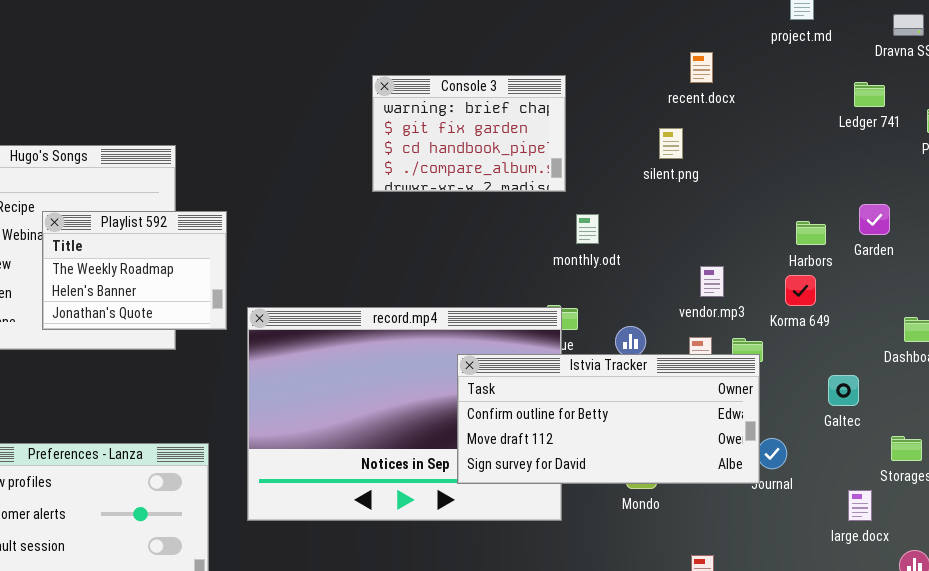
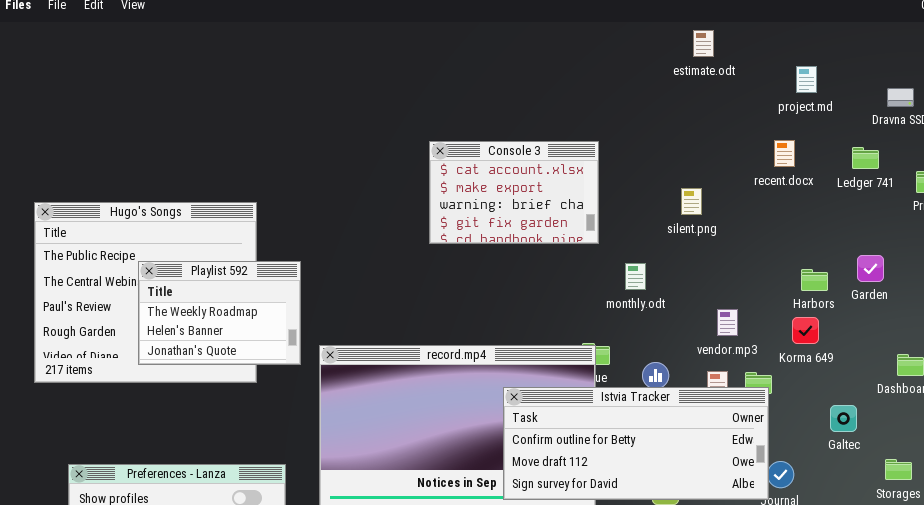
recent.docx: [690,52,713,83] -> [774,140,795,167], moved
Console 3: [372,75,566,192] -> [429,141,599,244], scrolled up 2 rows
monthly.odt: [576,214,599,244] -> [625,263,646,290], moved

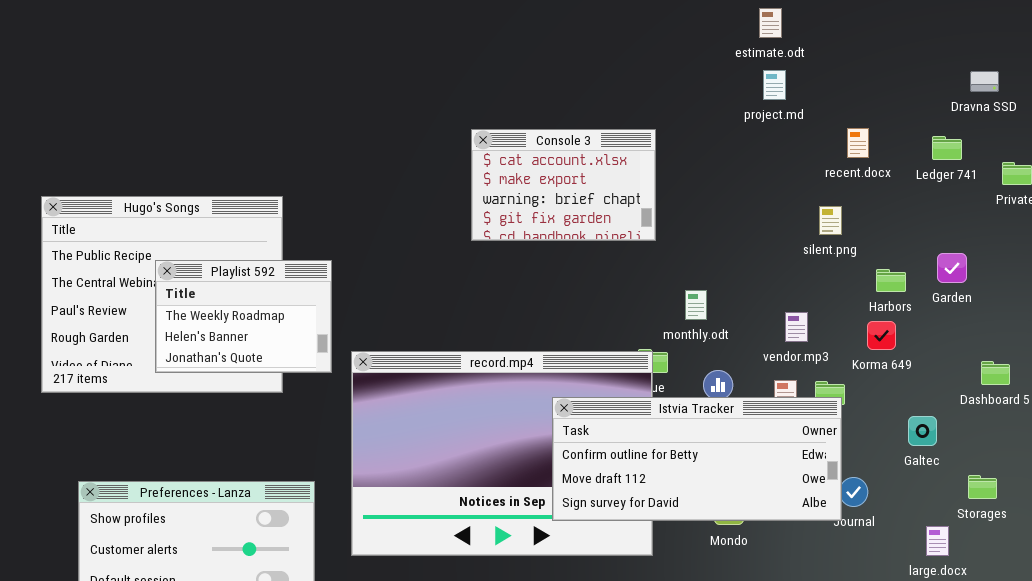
project.md: [796,66,817,93] -> [763,70,786,100], moved
silent.png: [681,188,702,215] -> [819,206,842,235], moved
monthly.odt: [625,263,646,290] -> [685,290,707,320], moved

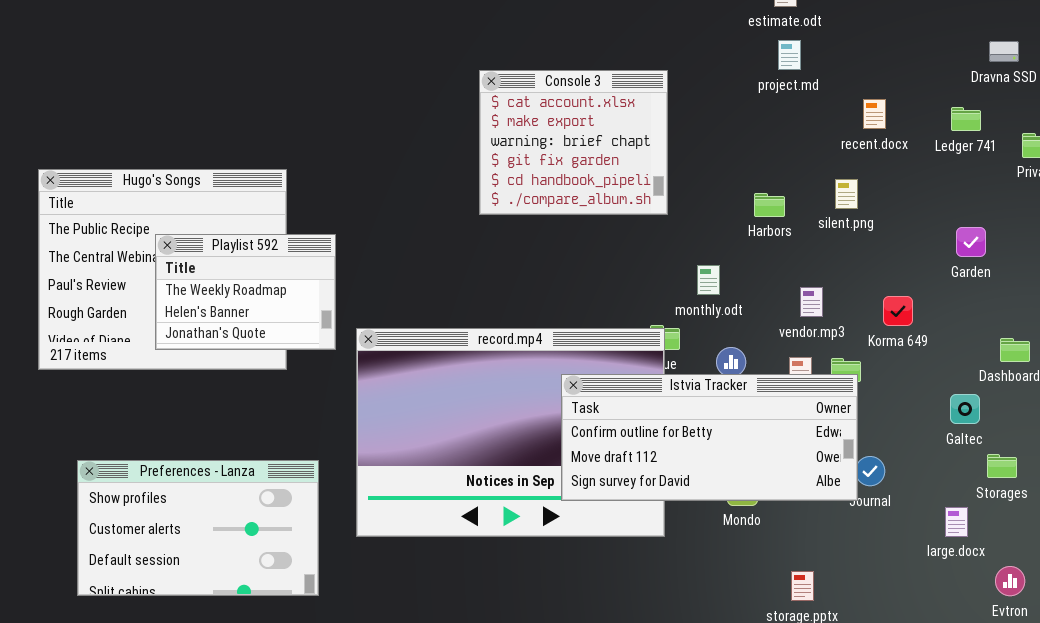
Console 3: [471,129,656,241] -> [479,70,668,215], resized
Harbors: [876,269,906,292] -> [754,193,785,217], moved
Galtec: [908,416,937,446] -> [950,394,980,424], moved

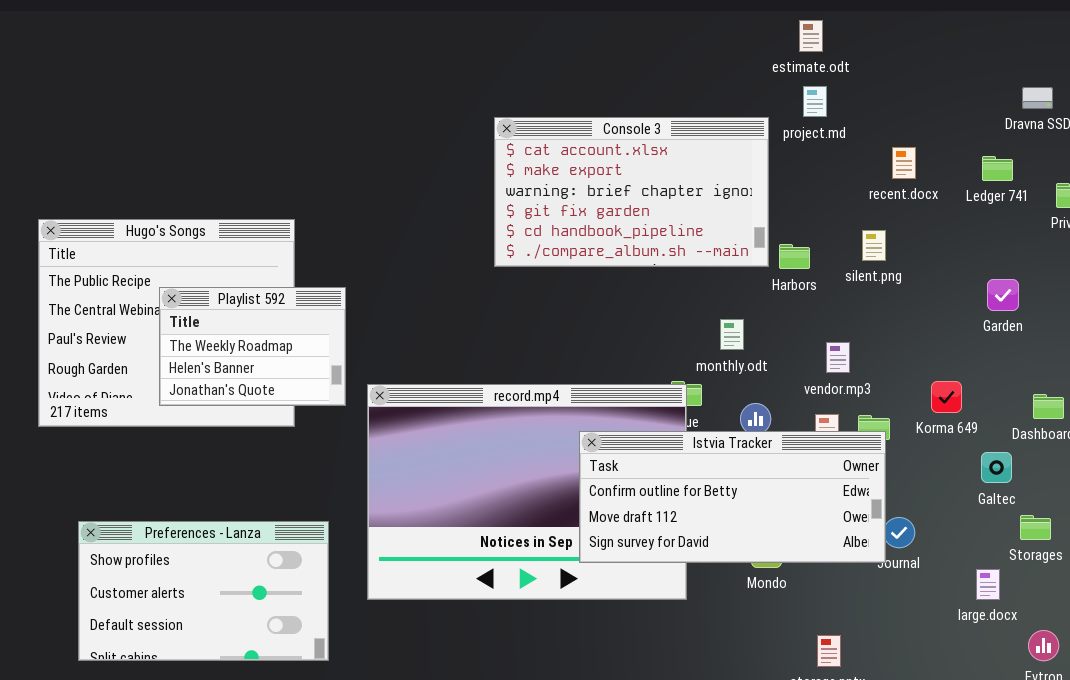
Console 3: [479,70,668,215] -> [494,117,769,267], resized
Korma 649: [883,296,913,326] -> [931,381,962,413], moved

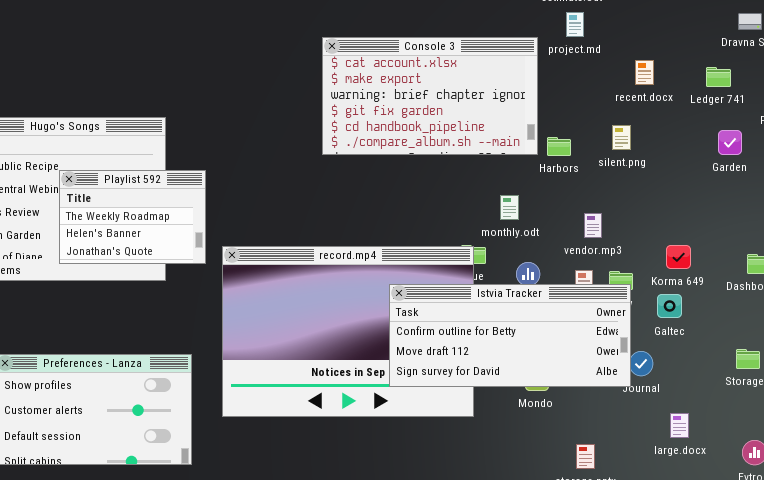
Garden: [987,279,1019,311] -> [718,130,742,155], moved
Galtec: [981,452,1012,483] -> [657,294,682,318], moved
large.docx: [976,569,1000,600] -> [670,413,689,438], moved

